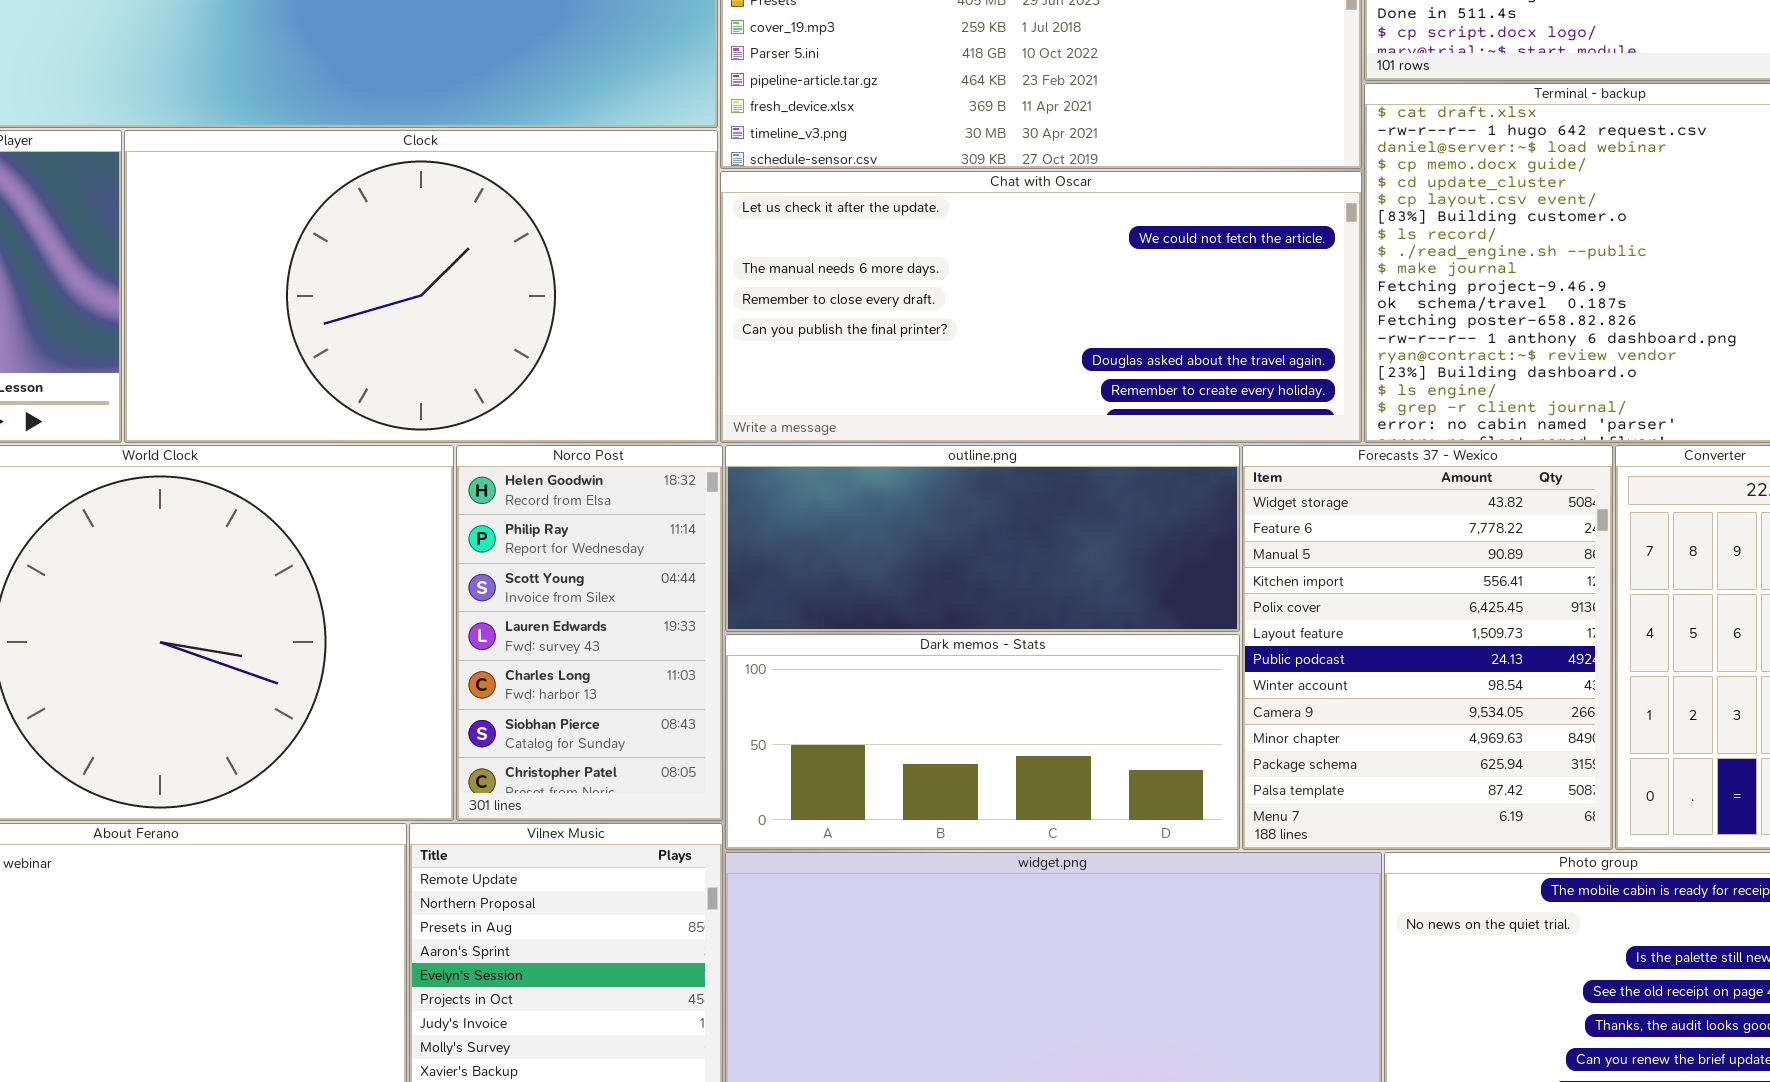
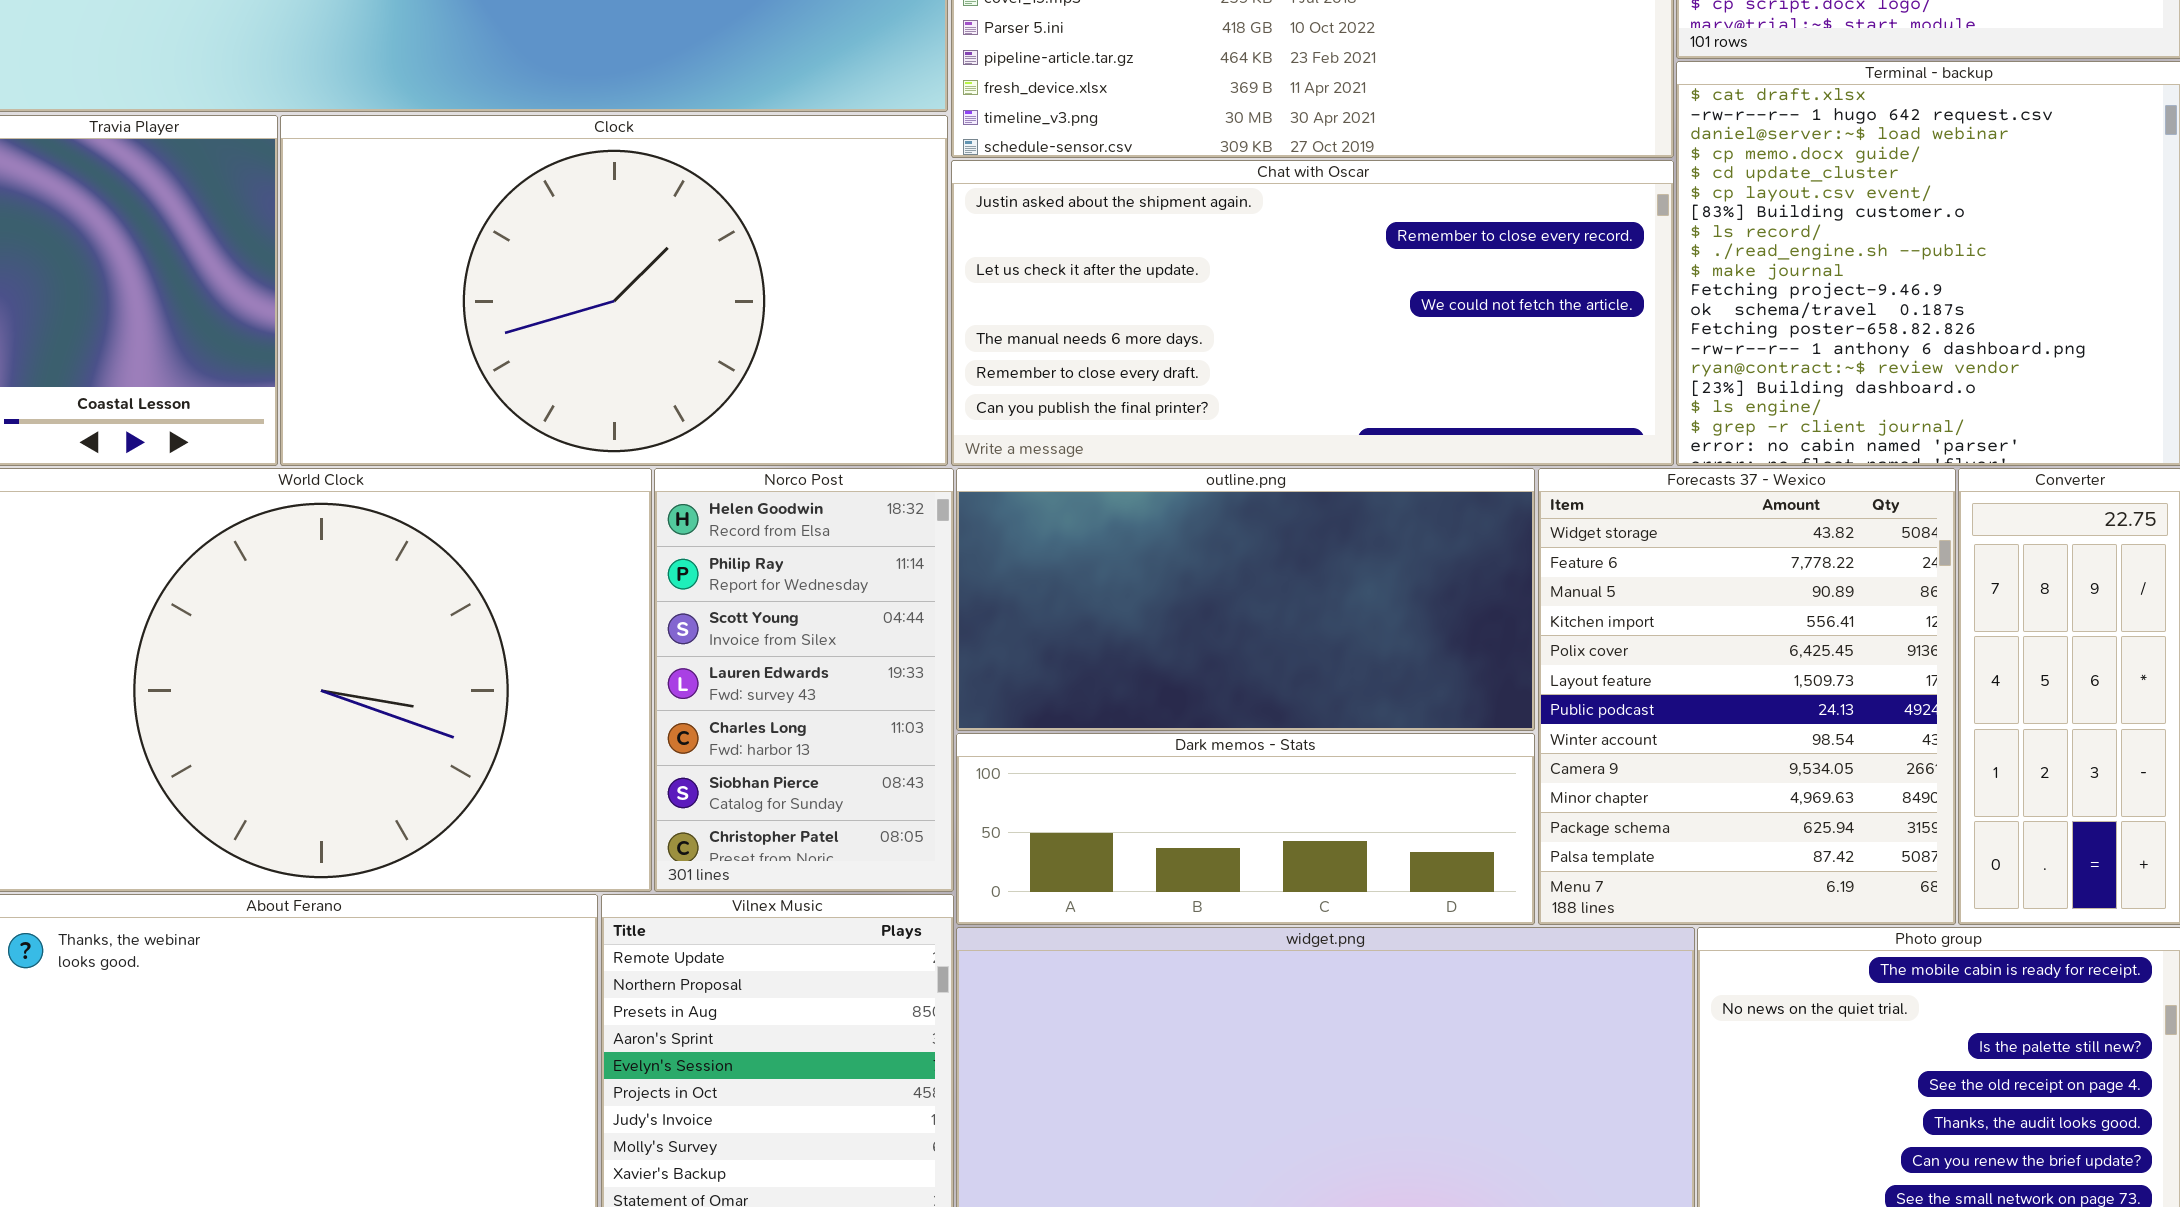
Chat with Oscar: [720,171,1362,443] -> [951,160,1674,466], scrolled up 2 rows
outline.png: [725,445,1240,632] -> [956,468,1535,731], resized
Dark memos - Stats: [725,634,1240,850] -> [956,733,1535,925], resized

